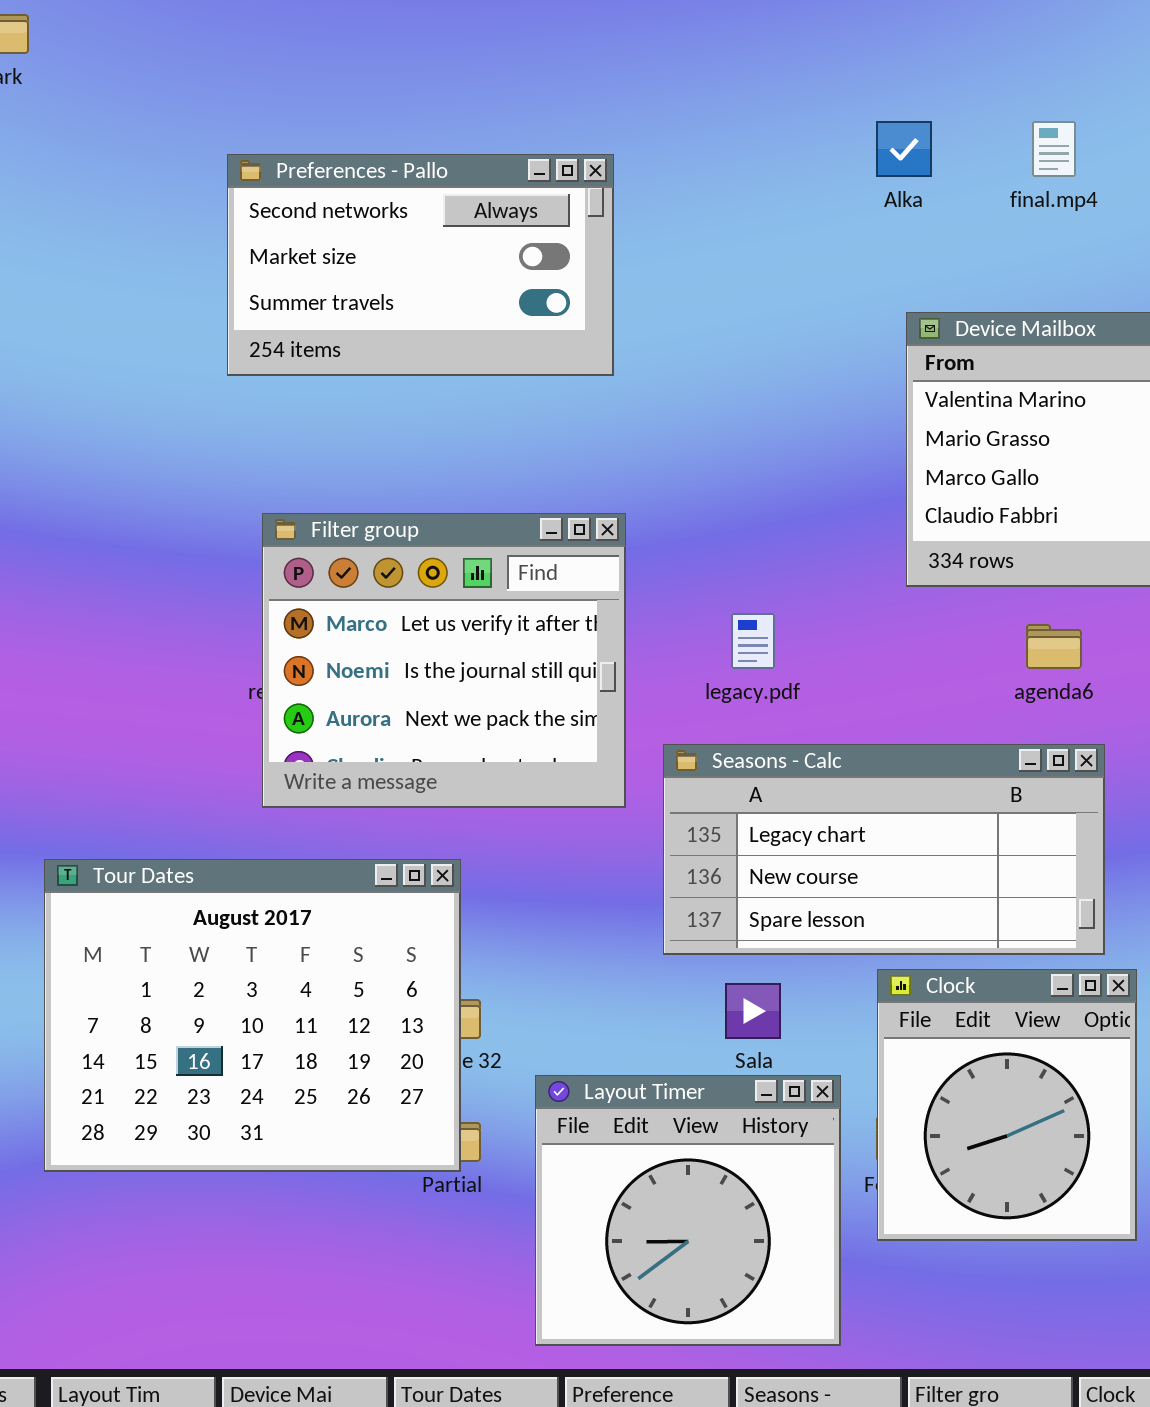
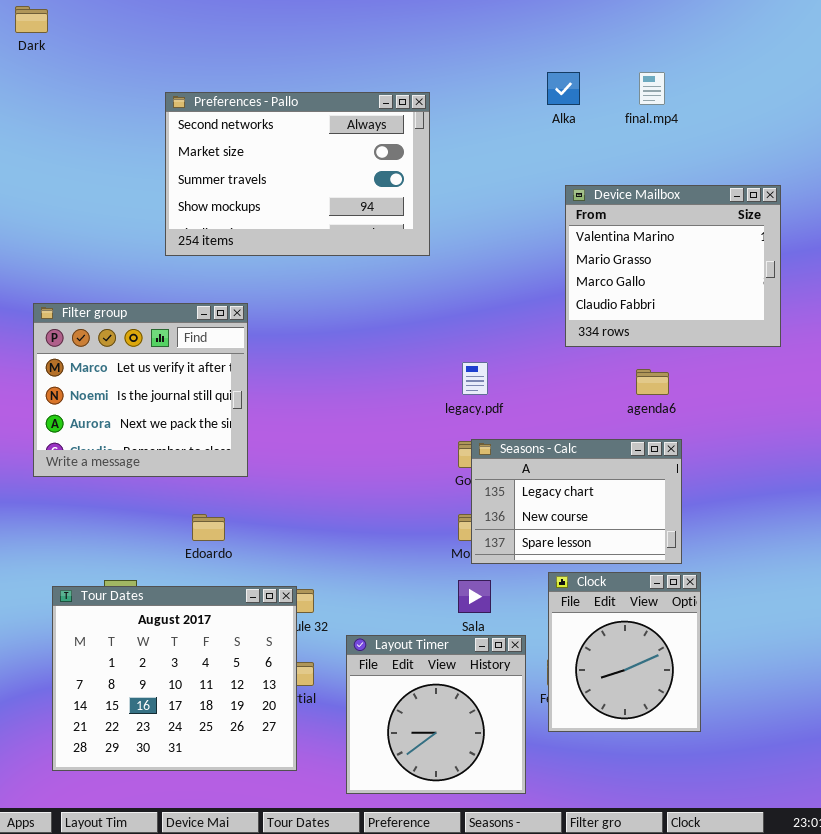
Preferences - Pallo: [227,154,614,376] -> [165,92,430,256], resized
Filter group: [262,513,626,808] -> [33,303,248,477], moved
Seasons - Calc: [663,744,1105,955] -> [471,439,682,564], resized
Tour Dates: [44,859,461,1172] -> [52,586,297,771], moved

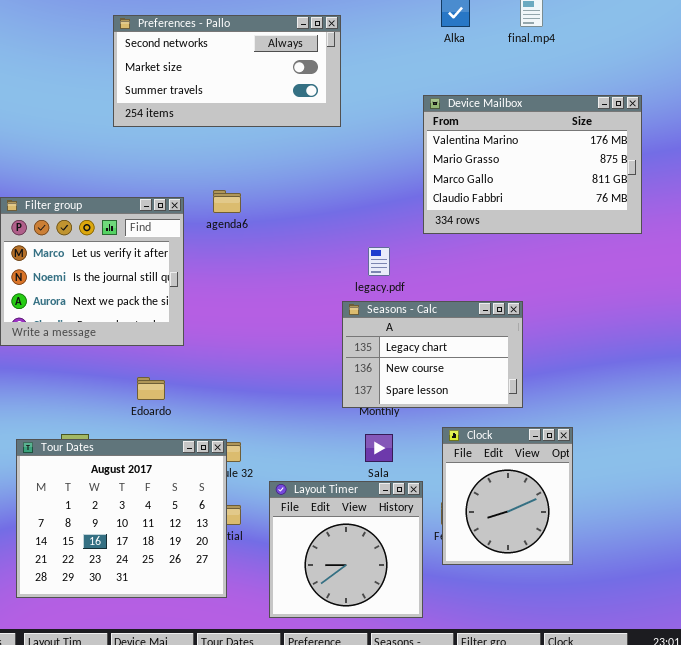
Preferences - Pallo: [165,92,430,256] -> [113,15,341,127], resized
Device Mailbox: [565,185,781,347] -> [423,95,642,234], resized
agenda6: [636,369,669,395] -> [213,190,241,213], moved
Seasons - Calc: [471,439,682,564] -> [342,301,523,408], moved

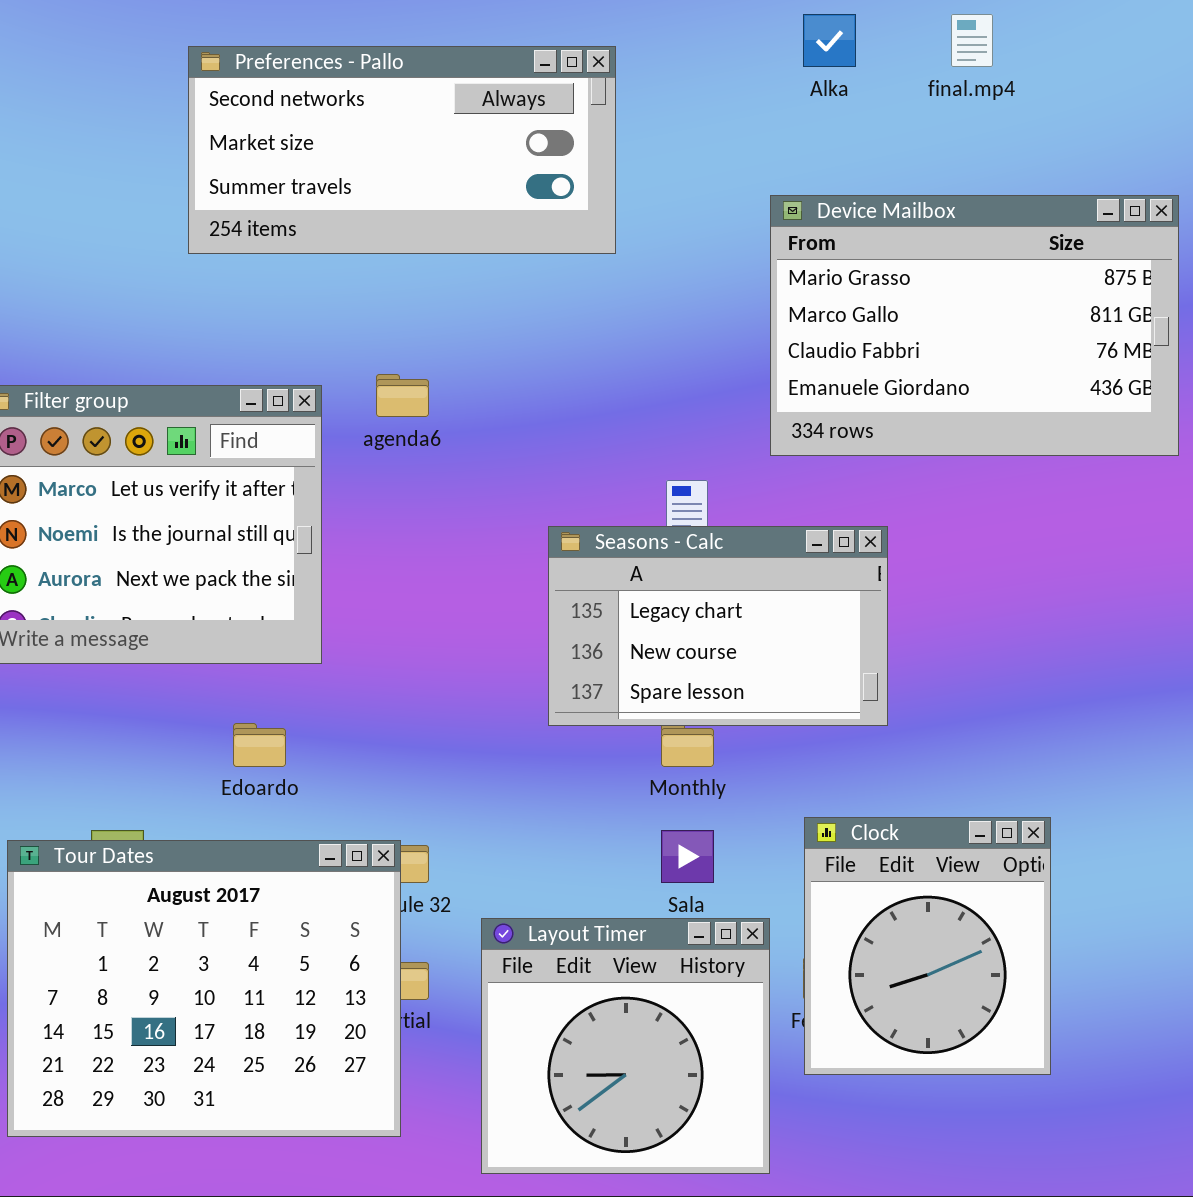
Device Mailbox: [423,95,642,234] -> [770,195,1179,456], scrolled down 1 row
Seasons - Calc: [342,301,523,408] -> [548,526,888,726], moved

